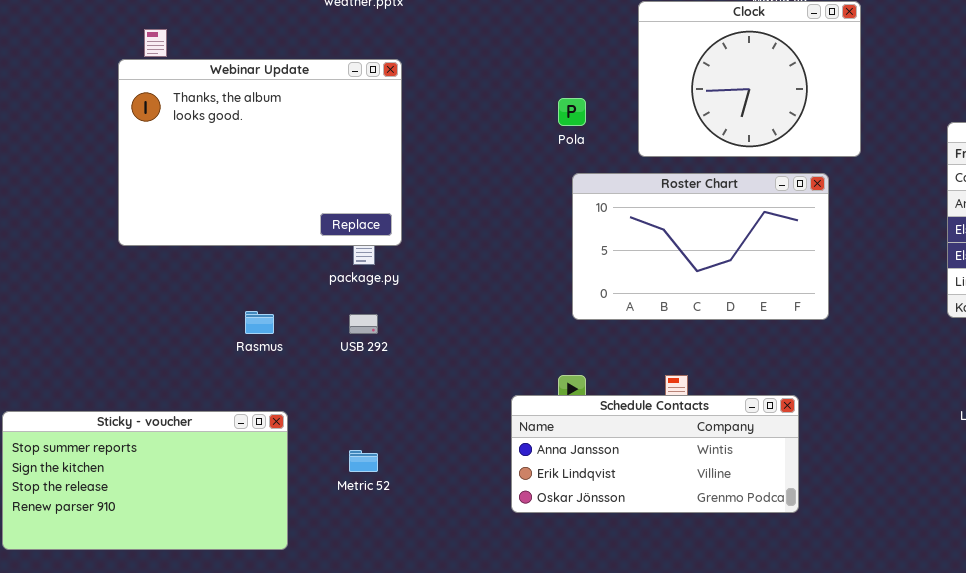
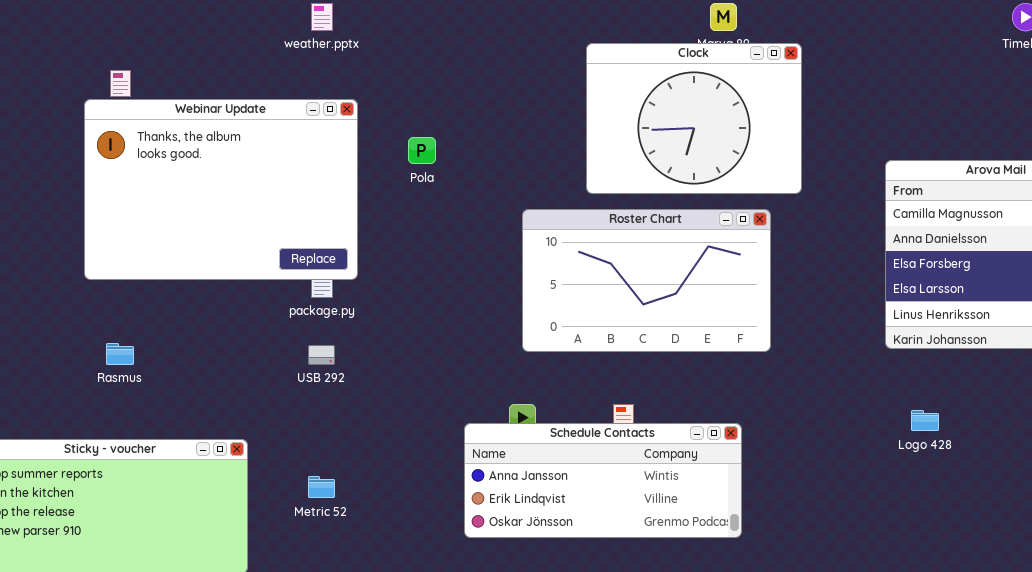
Pola: [558,98,586,126] -> [408,137,436,164], moved
Rasmus: [245,311,274,334] -> [106,343,134,365], moved

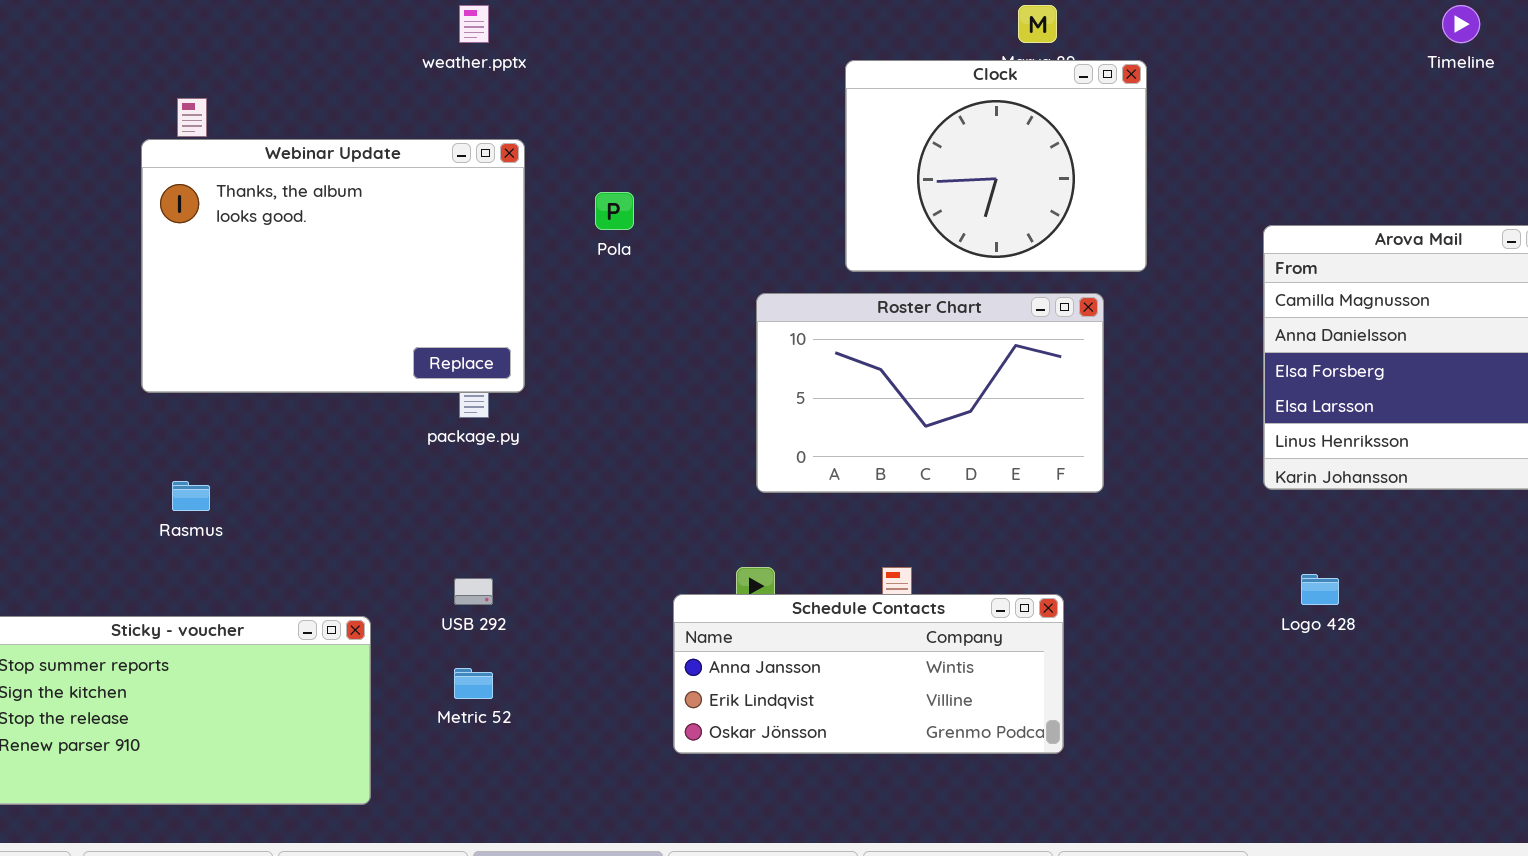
USB 292: [308,345,335,365] -> [454,578,493,605], moved

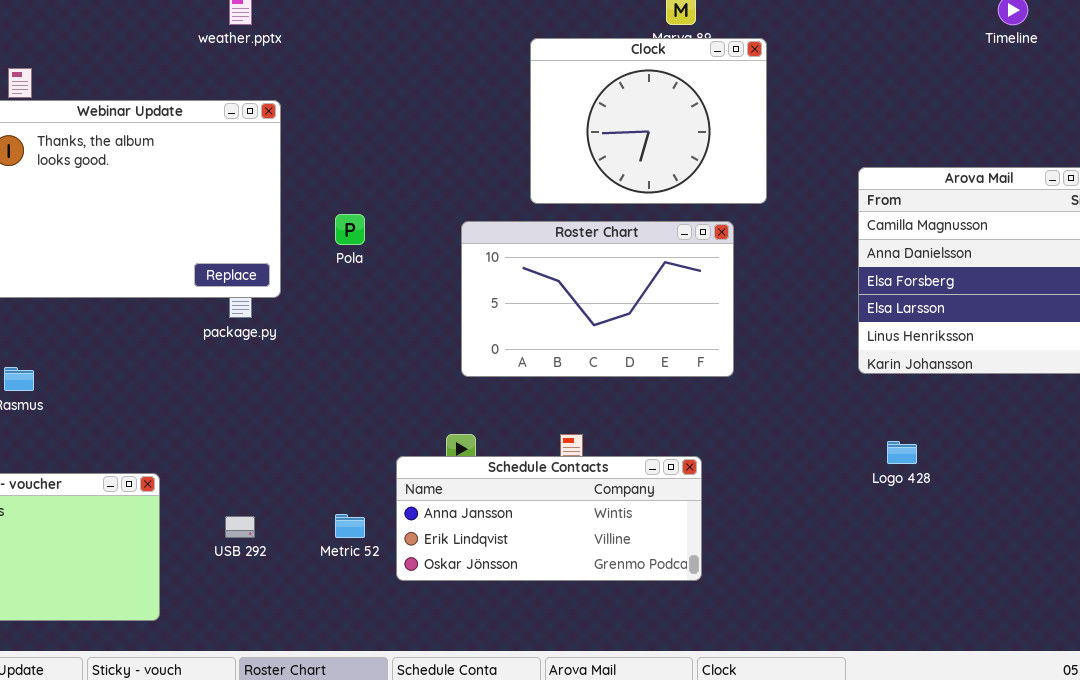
Pola: [595,192,634,230] -> [335,214,365,245], moved
USB 292: [454,578,493,605] -> [225,516,255,538], moved
Metric 52: [454,668,493,699] -> [335,514,365,538], moved

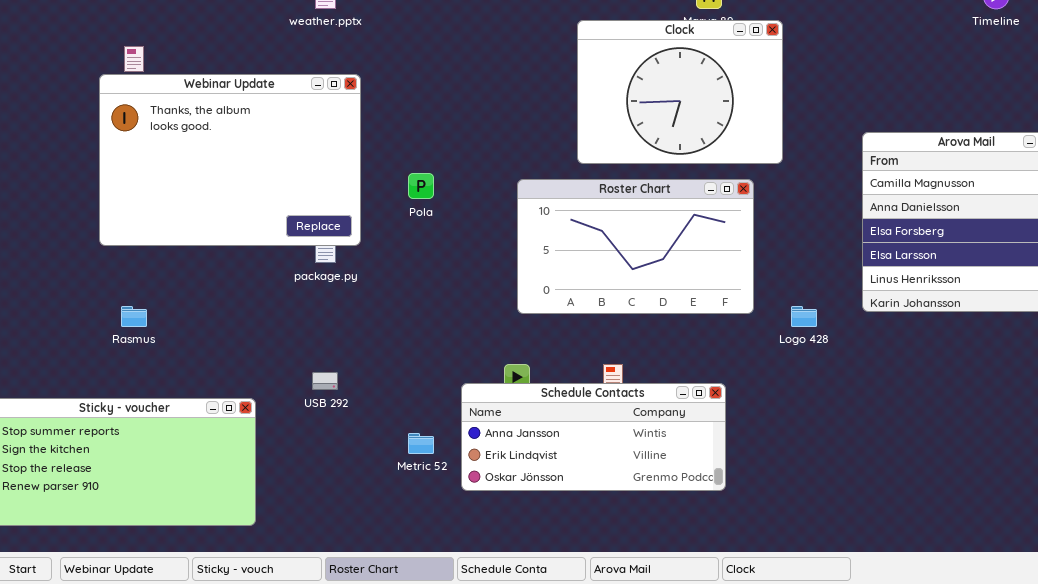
Logo 428: [887,441,917,464] -> [791,306,817,327], moved
USB 292: [225,516,255,538] -> [312,372,338,390], moved

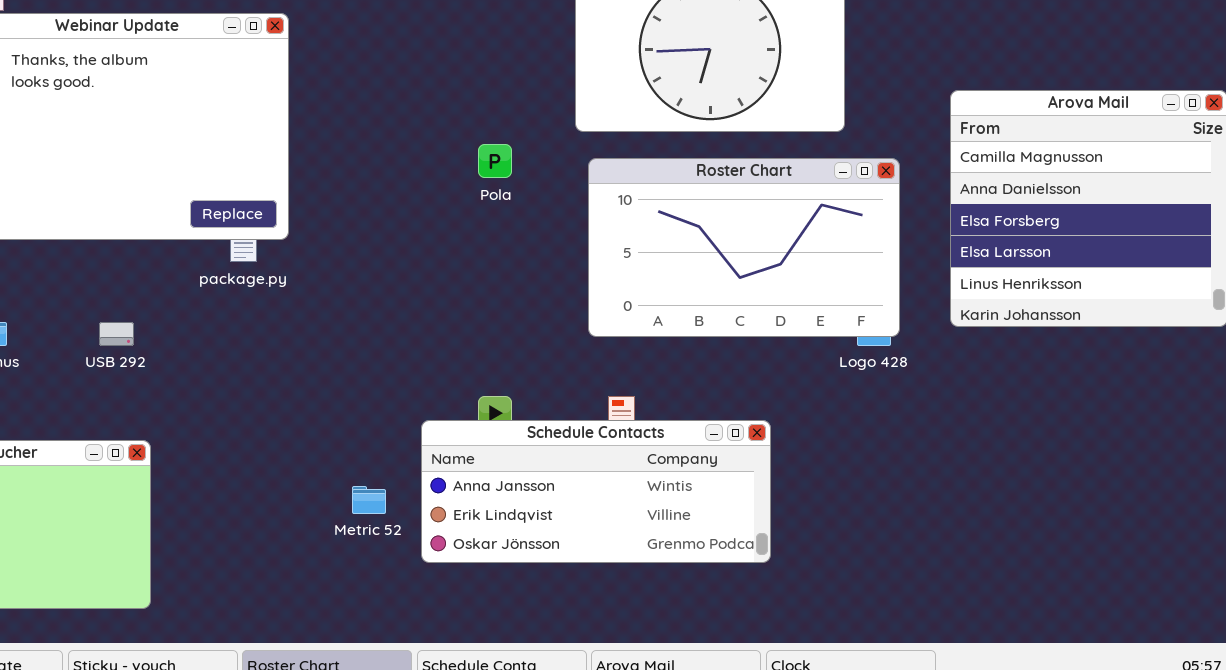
Pola: [408,173,434,199] -> [478,144,512,178], moved
Roster Chart: [517,179,754,314] -> [588,158,900,337], moved
USB 292: [312,372,338,390] -> [99,322,134,346], moved

